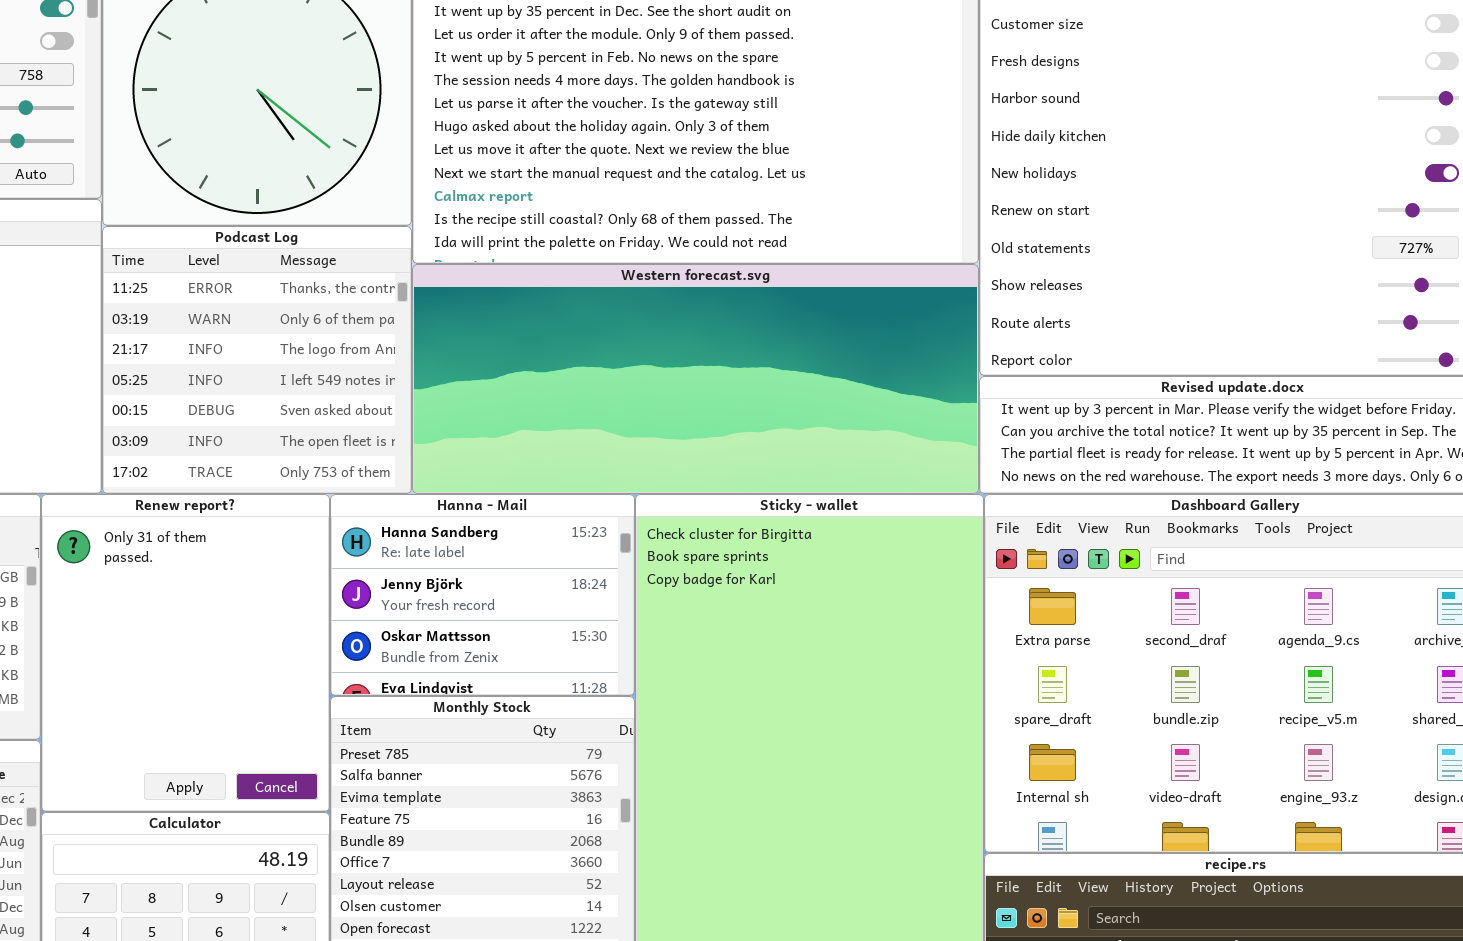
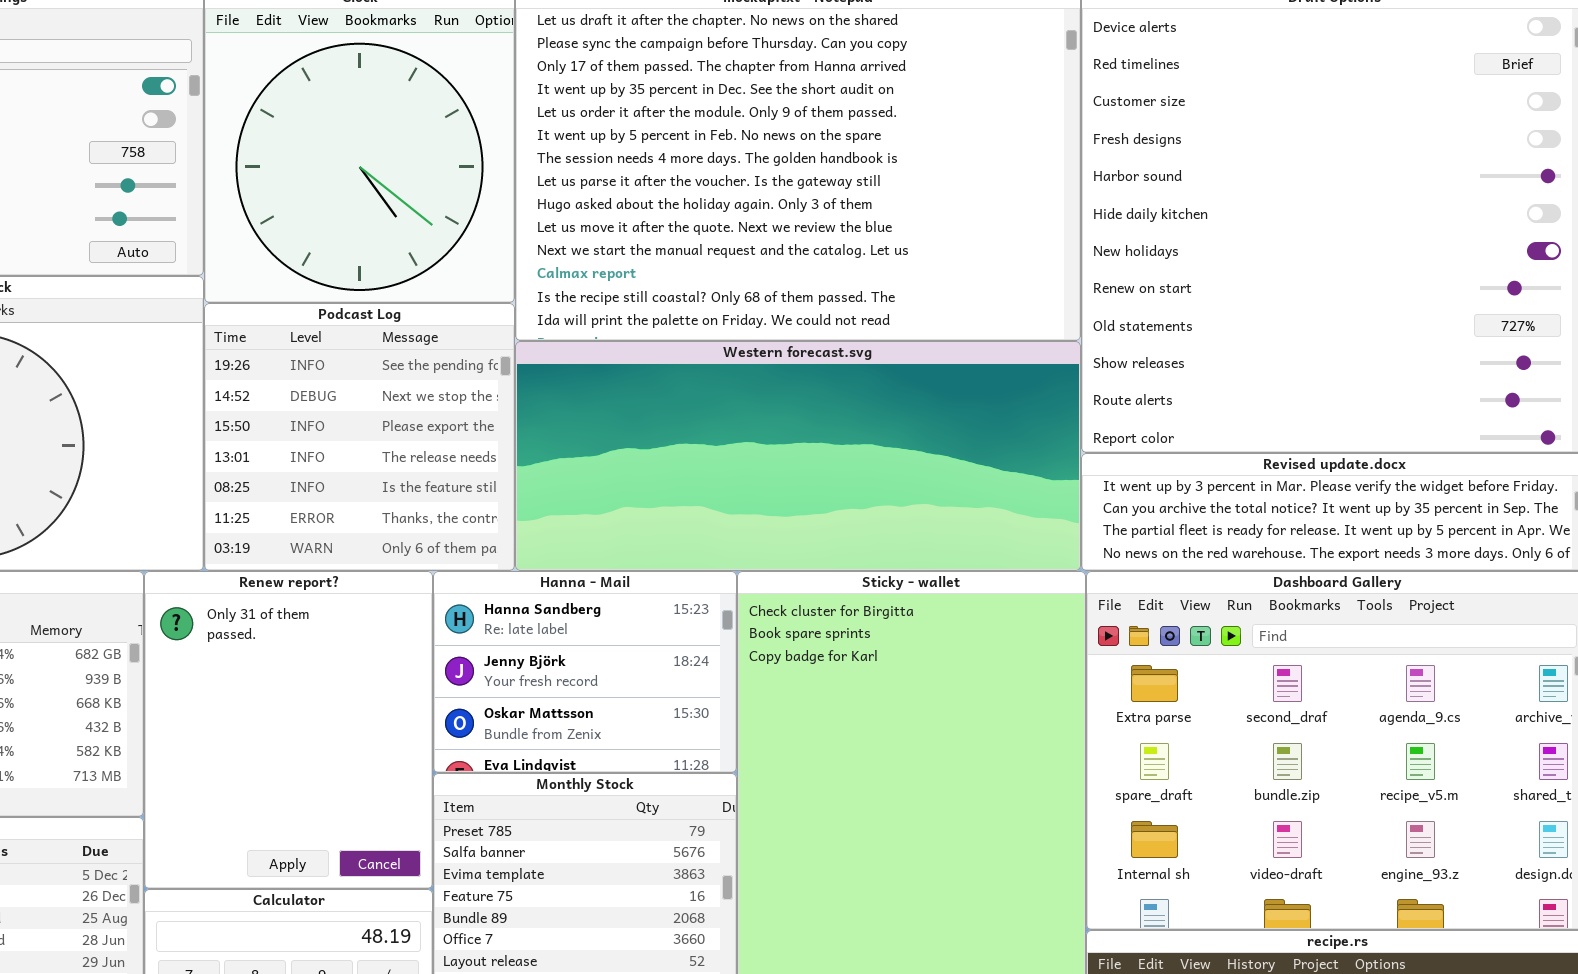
Podcast Log: [102,226,412,494] -> [204,303,515,571], scrolled up 5 rows

